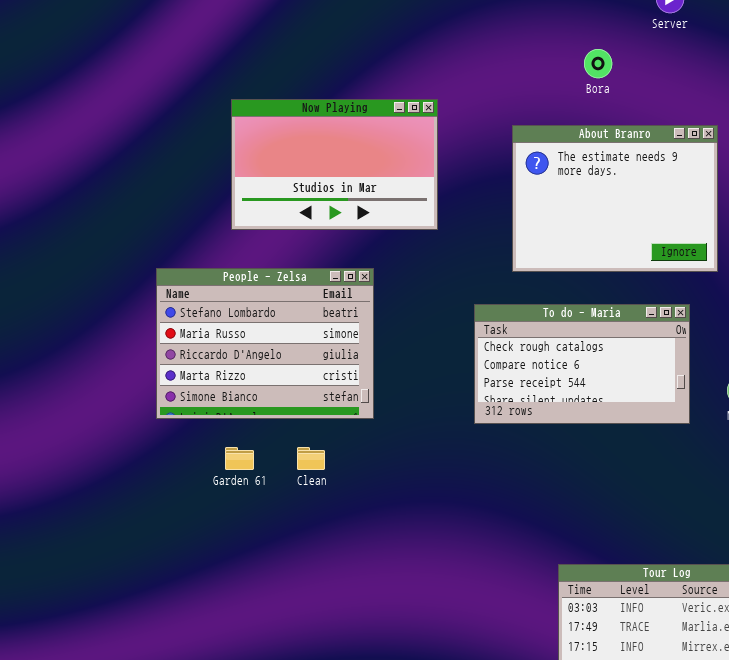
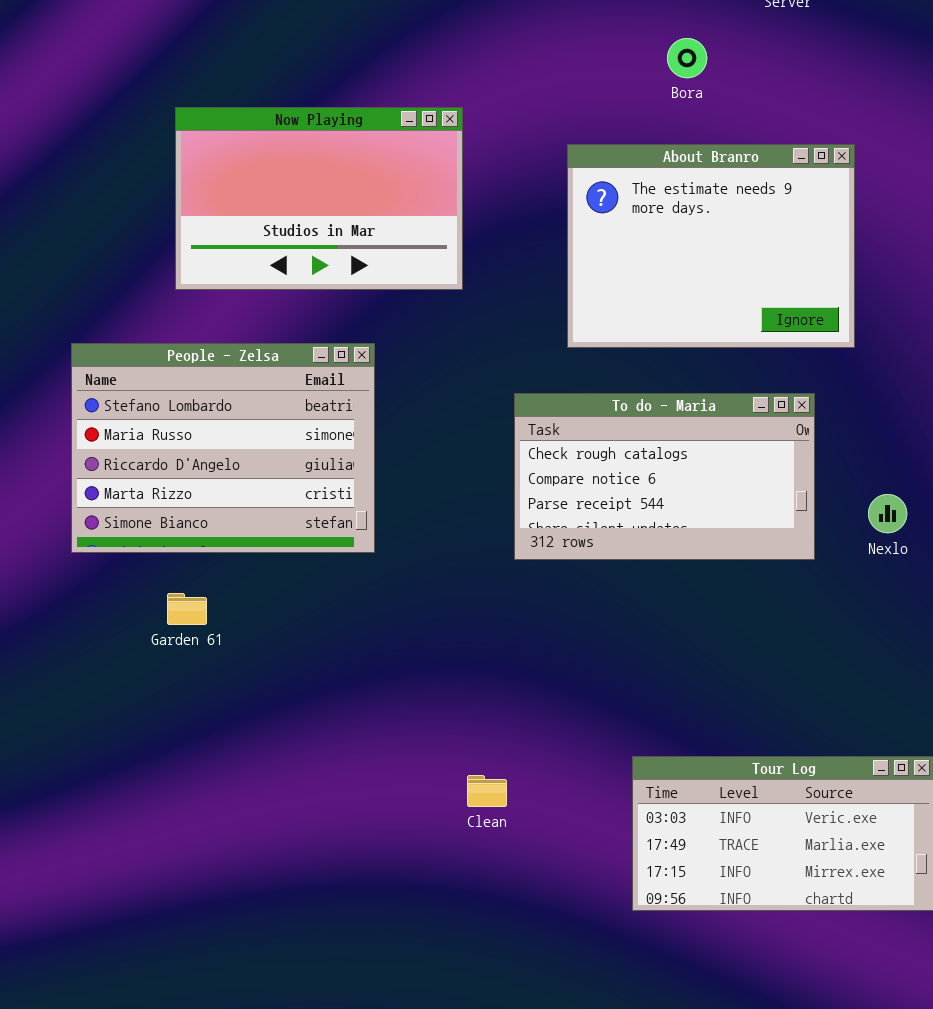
Clean: [297,447,325,470] -> [467,775,507,807], moved

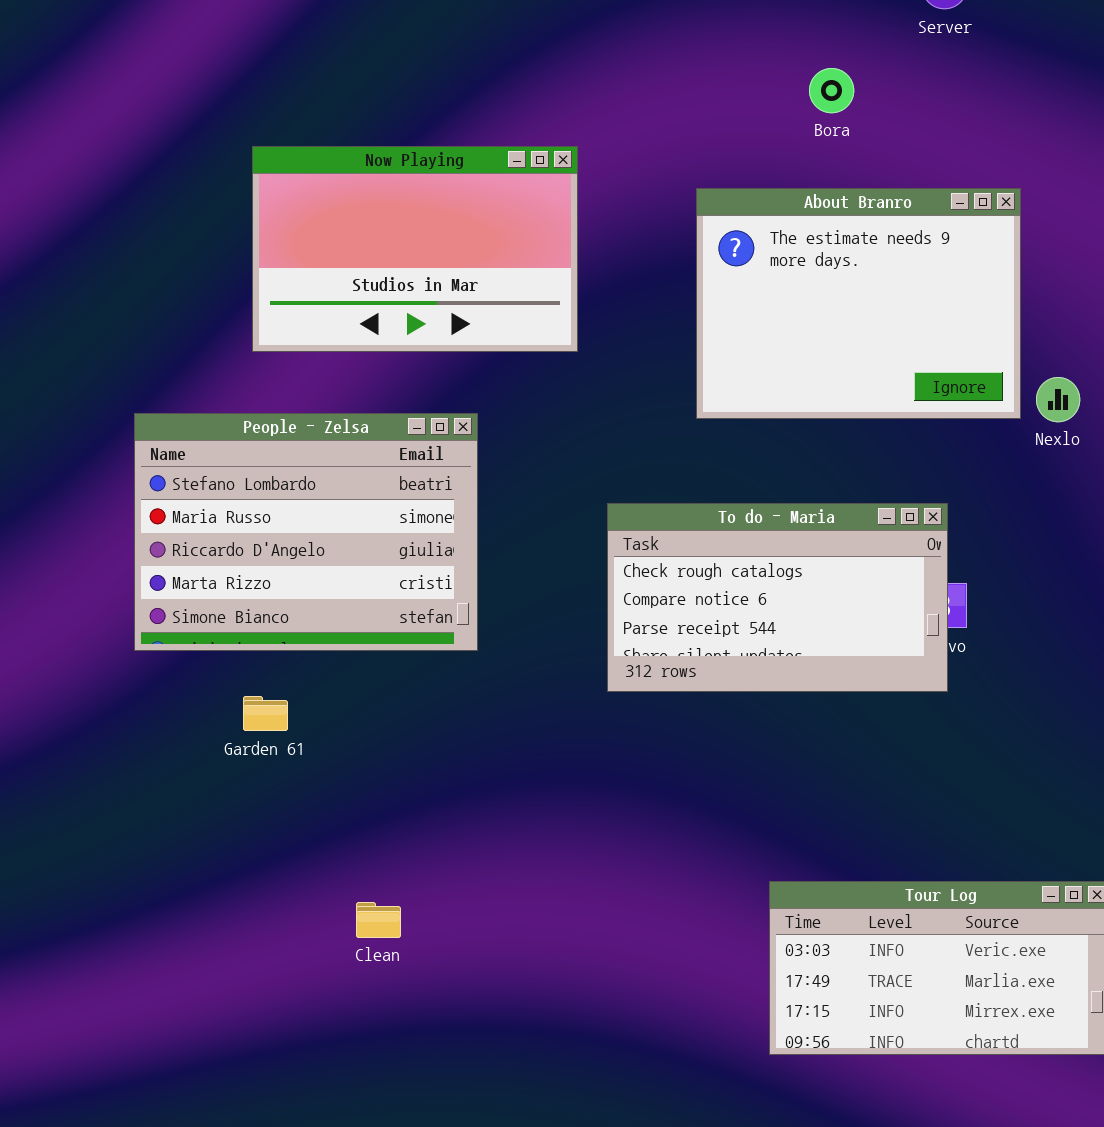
To do - Maria: [514,393,815,560] -> [607,503,948,692], moved
Nexlo: [868,494,907,533] -> [1036,377,1080,422], moved
Clean: [467,775,507,807] -> [356,902,401,938], moved

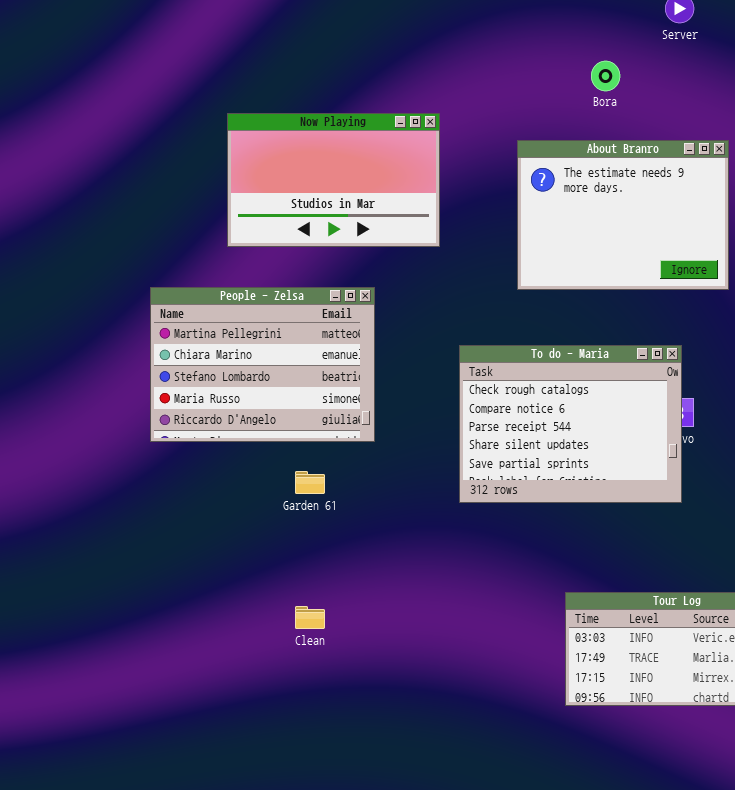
People - Zelsa: [134,413,478,651] -> [150,287,375,442], scrolled up 2 rows
To do - Maria: [607,503,948,692] -> [459,345,682,503], resized
Garden 61: [243,696,288,731] -> [295,471,325,494], moved

